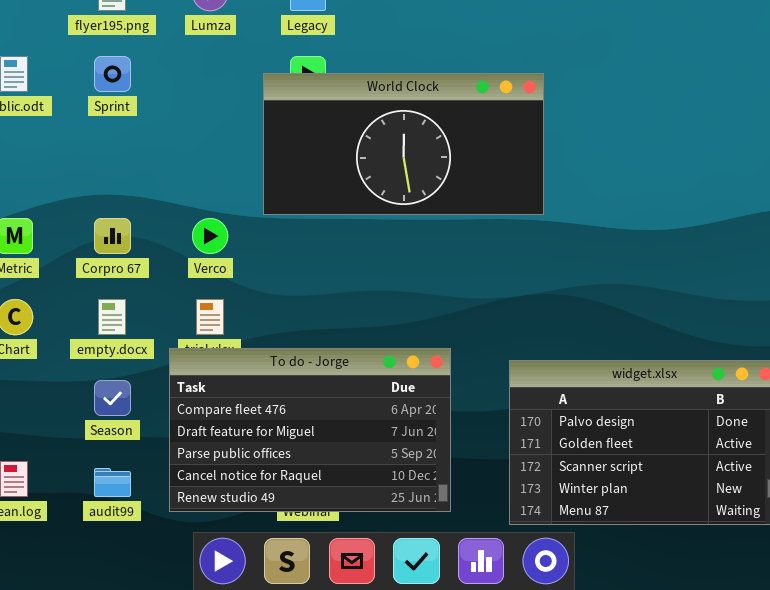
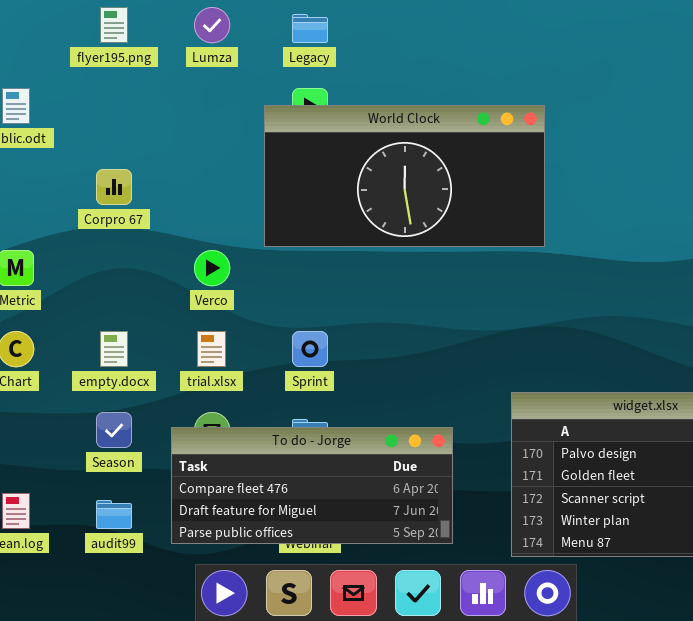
Sprint: [94,56,131,92] -> [292,331,328,367], moved
Corpro 67: [94,218,131,254] -> [96,169,132,205], moved
To do - Jorge: [169,348,451,512] -> [171,427,453,544], resized

